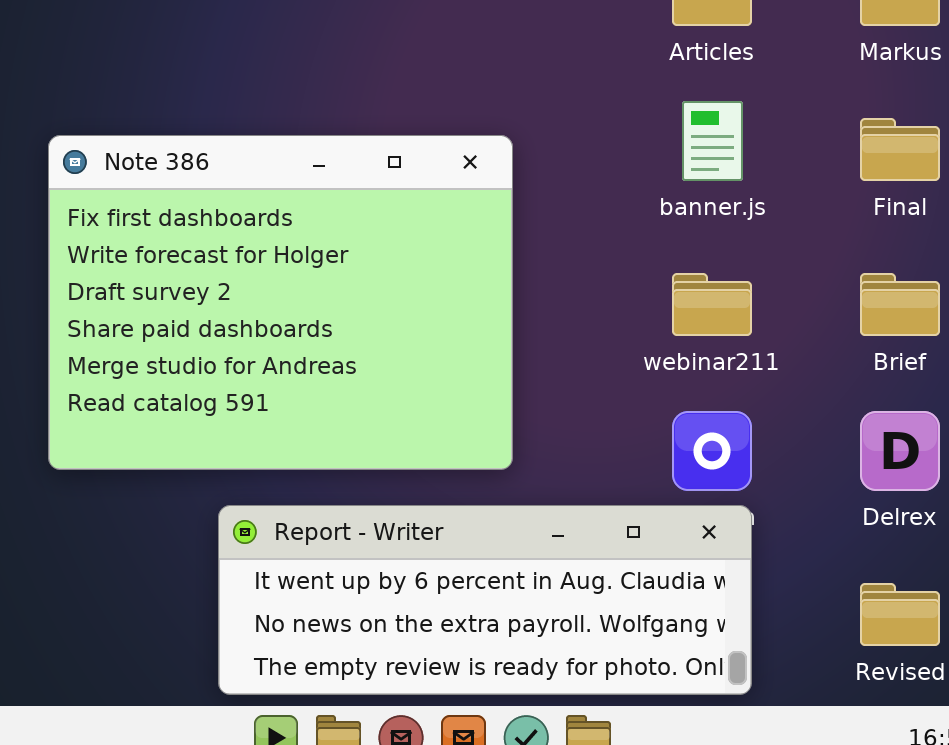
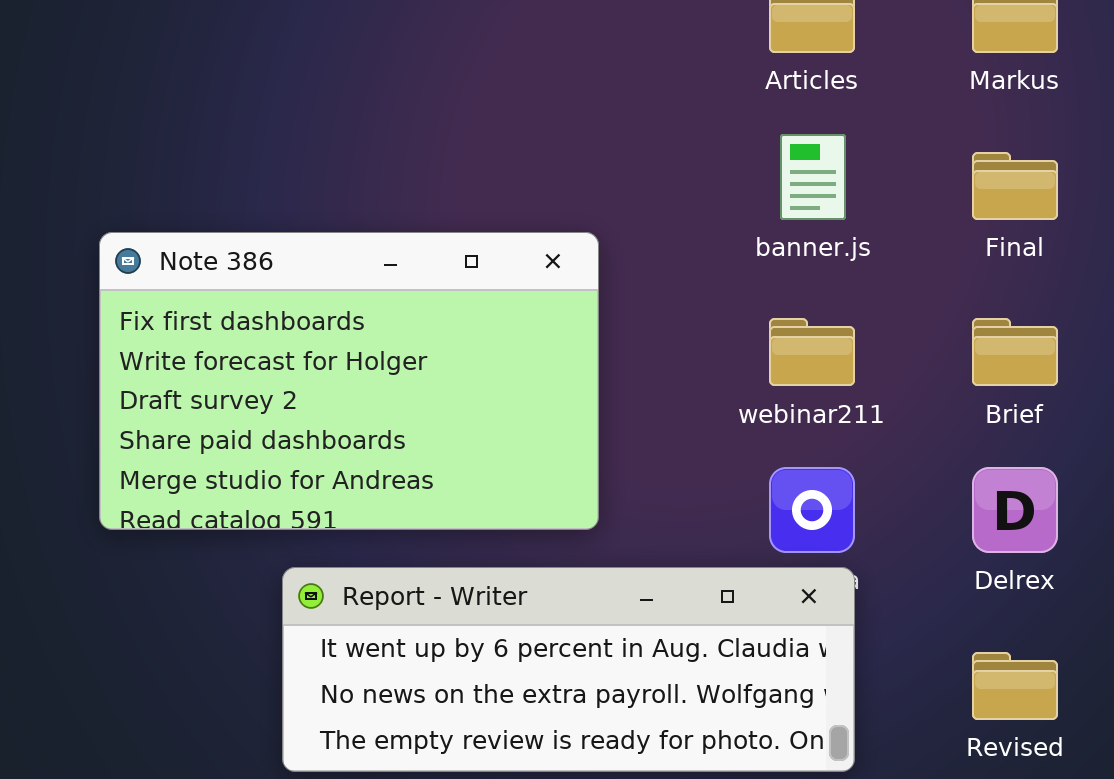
Note 386: [48,135,513,470] -> [99,232,599,530], resized

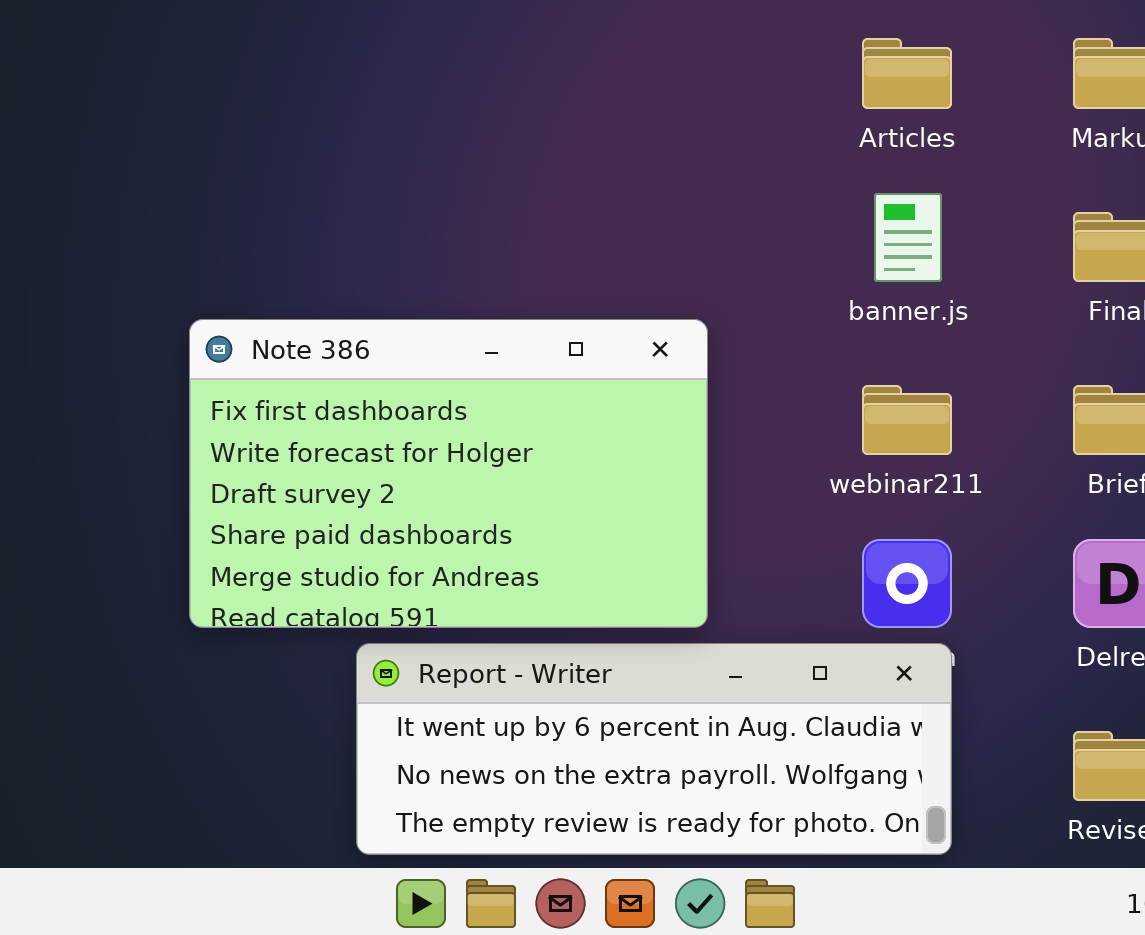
Note 386: [99,232,599,530] -> [189,319,708,628], moved

